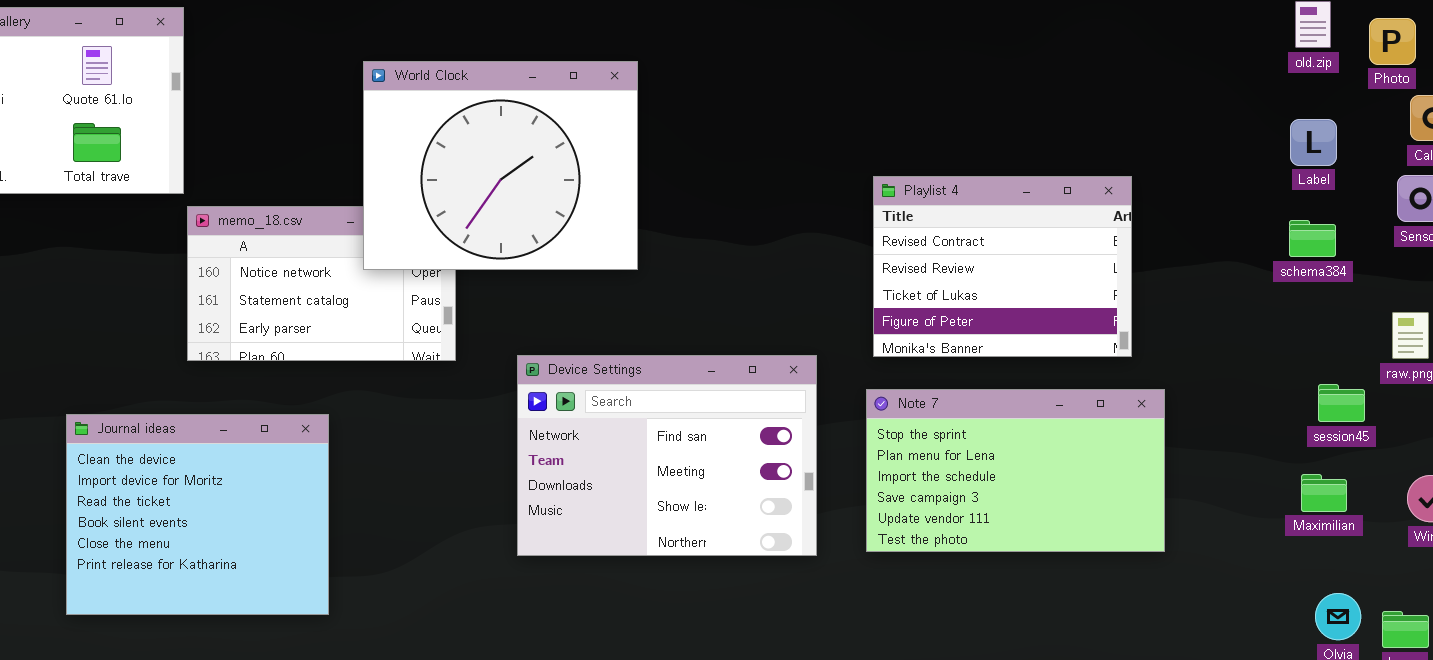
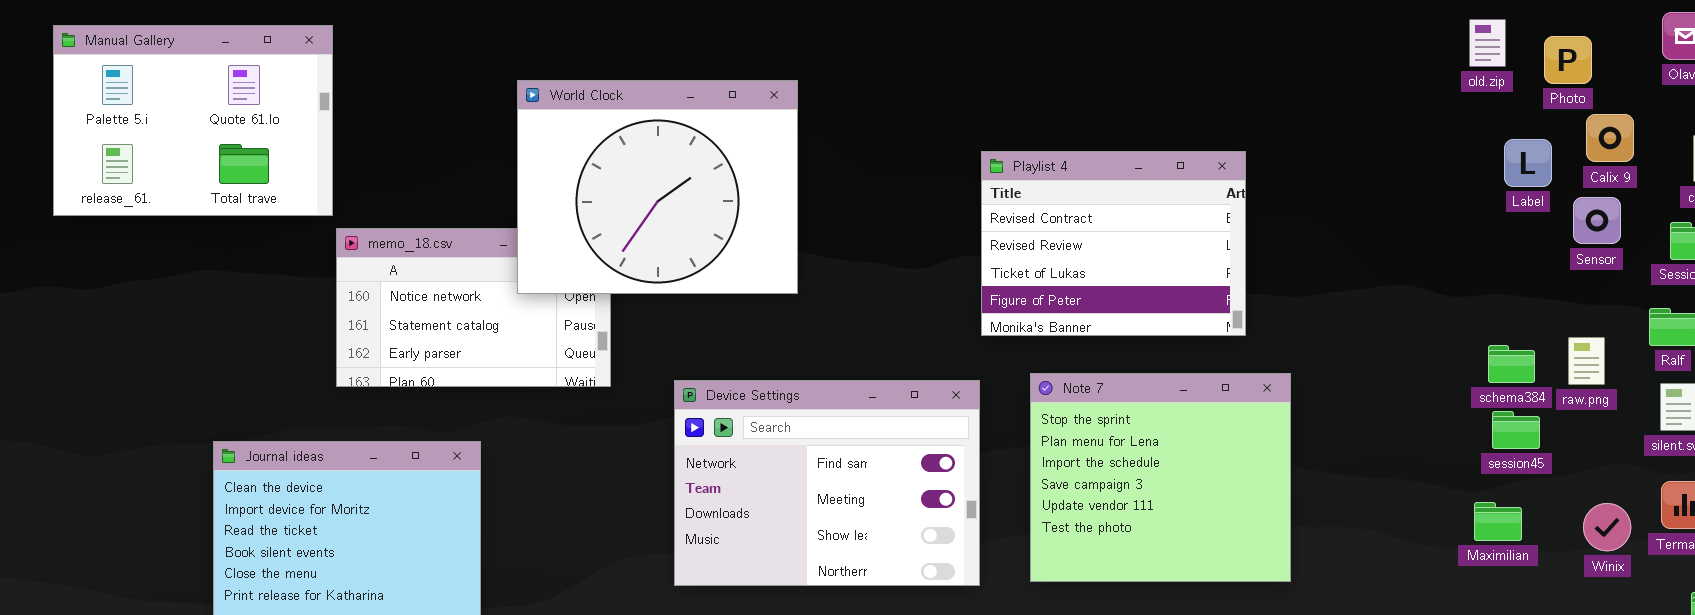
Label: [1290,119,1337,166] -> [1504,139,1552,187], moved
Playlist 4: [873,176,1132,357] -> [981,151,1246,336], moved
schema384: [1289,220,1336,257] -> [1488,345,1535,383], moved
Note 7: [866,389,1165,552] -> [1030,373,1291,582], resized

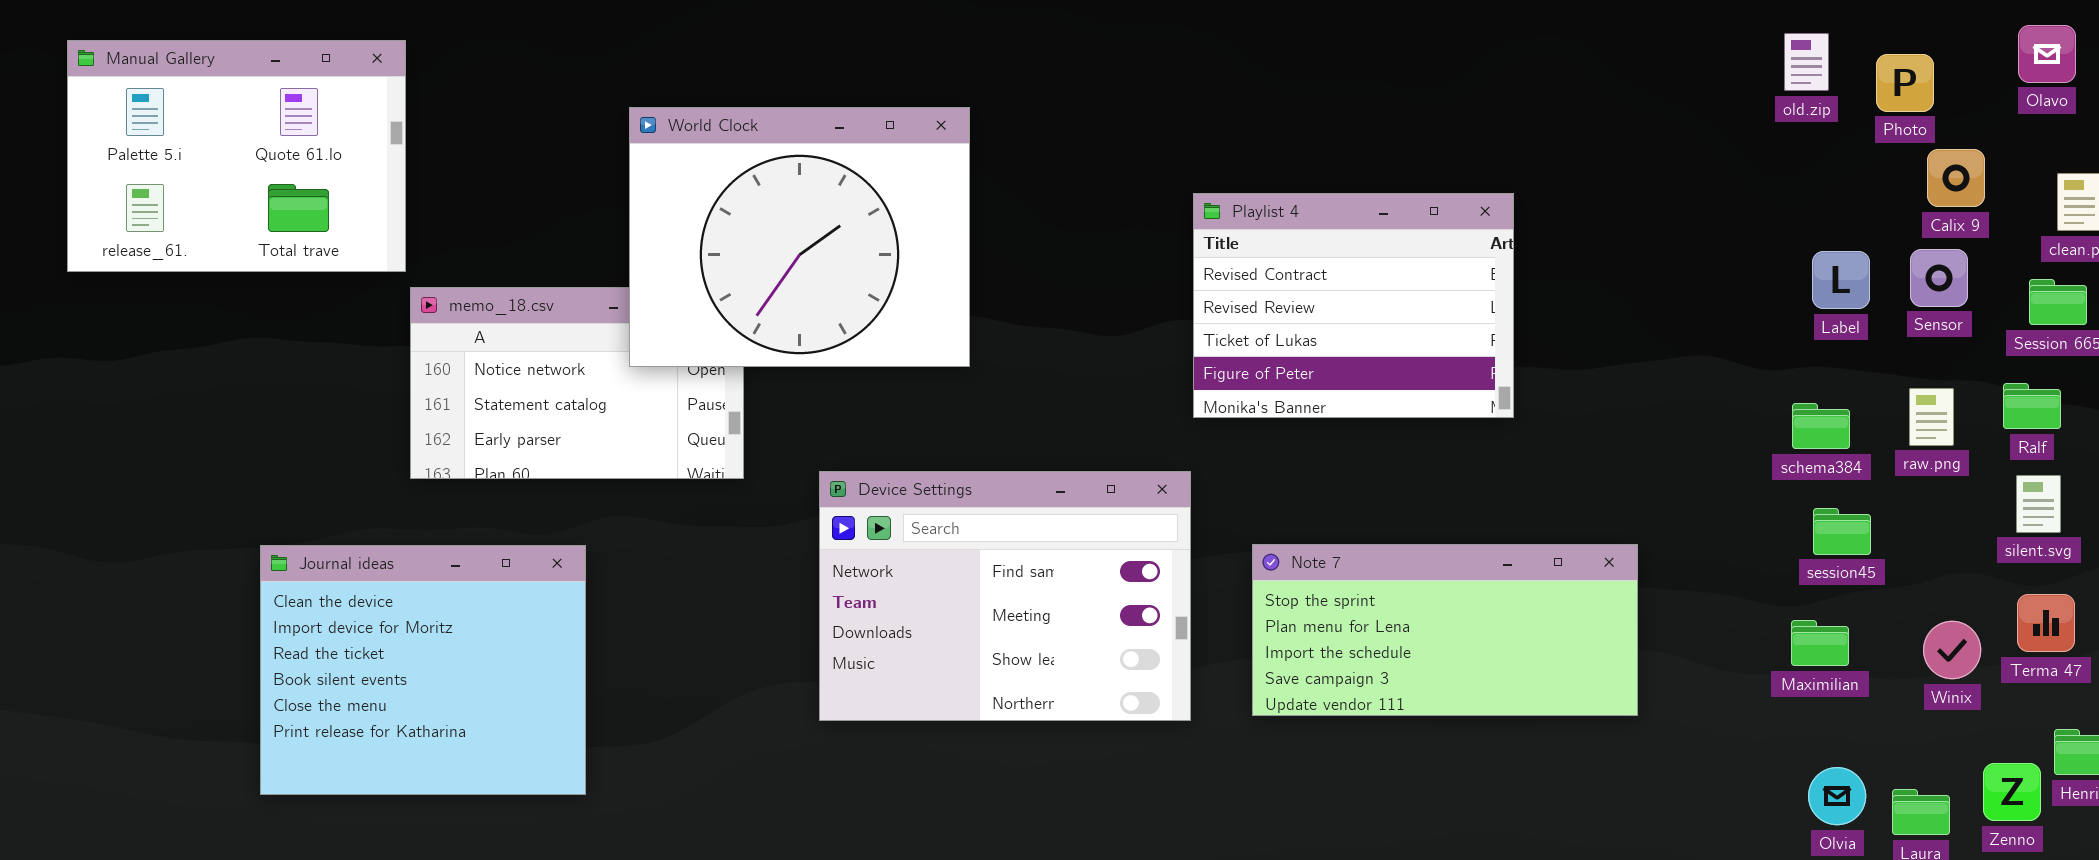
Label: [1504,139,1552,187] -> [1812,251,1870,309], moved
raw.png: [1568,337,1605,385] -> [1909,388,1954,446], moved
schema384: [1488,345,1535,383] -> [1792,403,1850,449], moved
Note 7: [1030,373,1291,582] -> [1252,544,1638,716], resized

